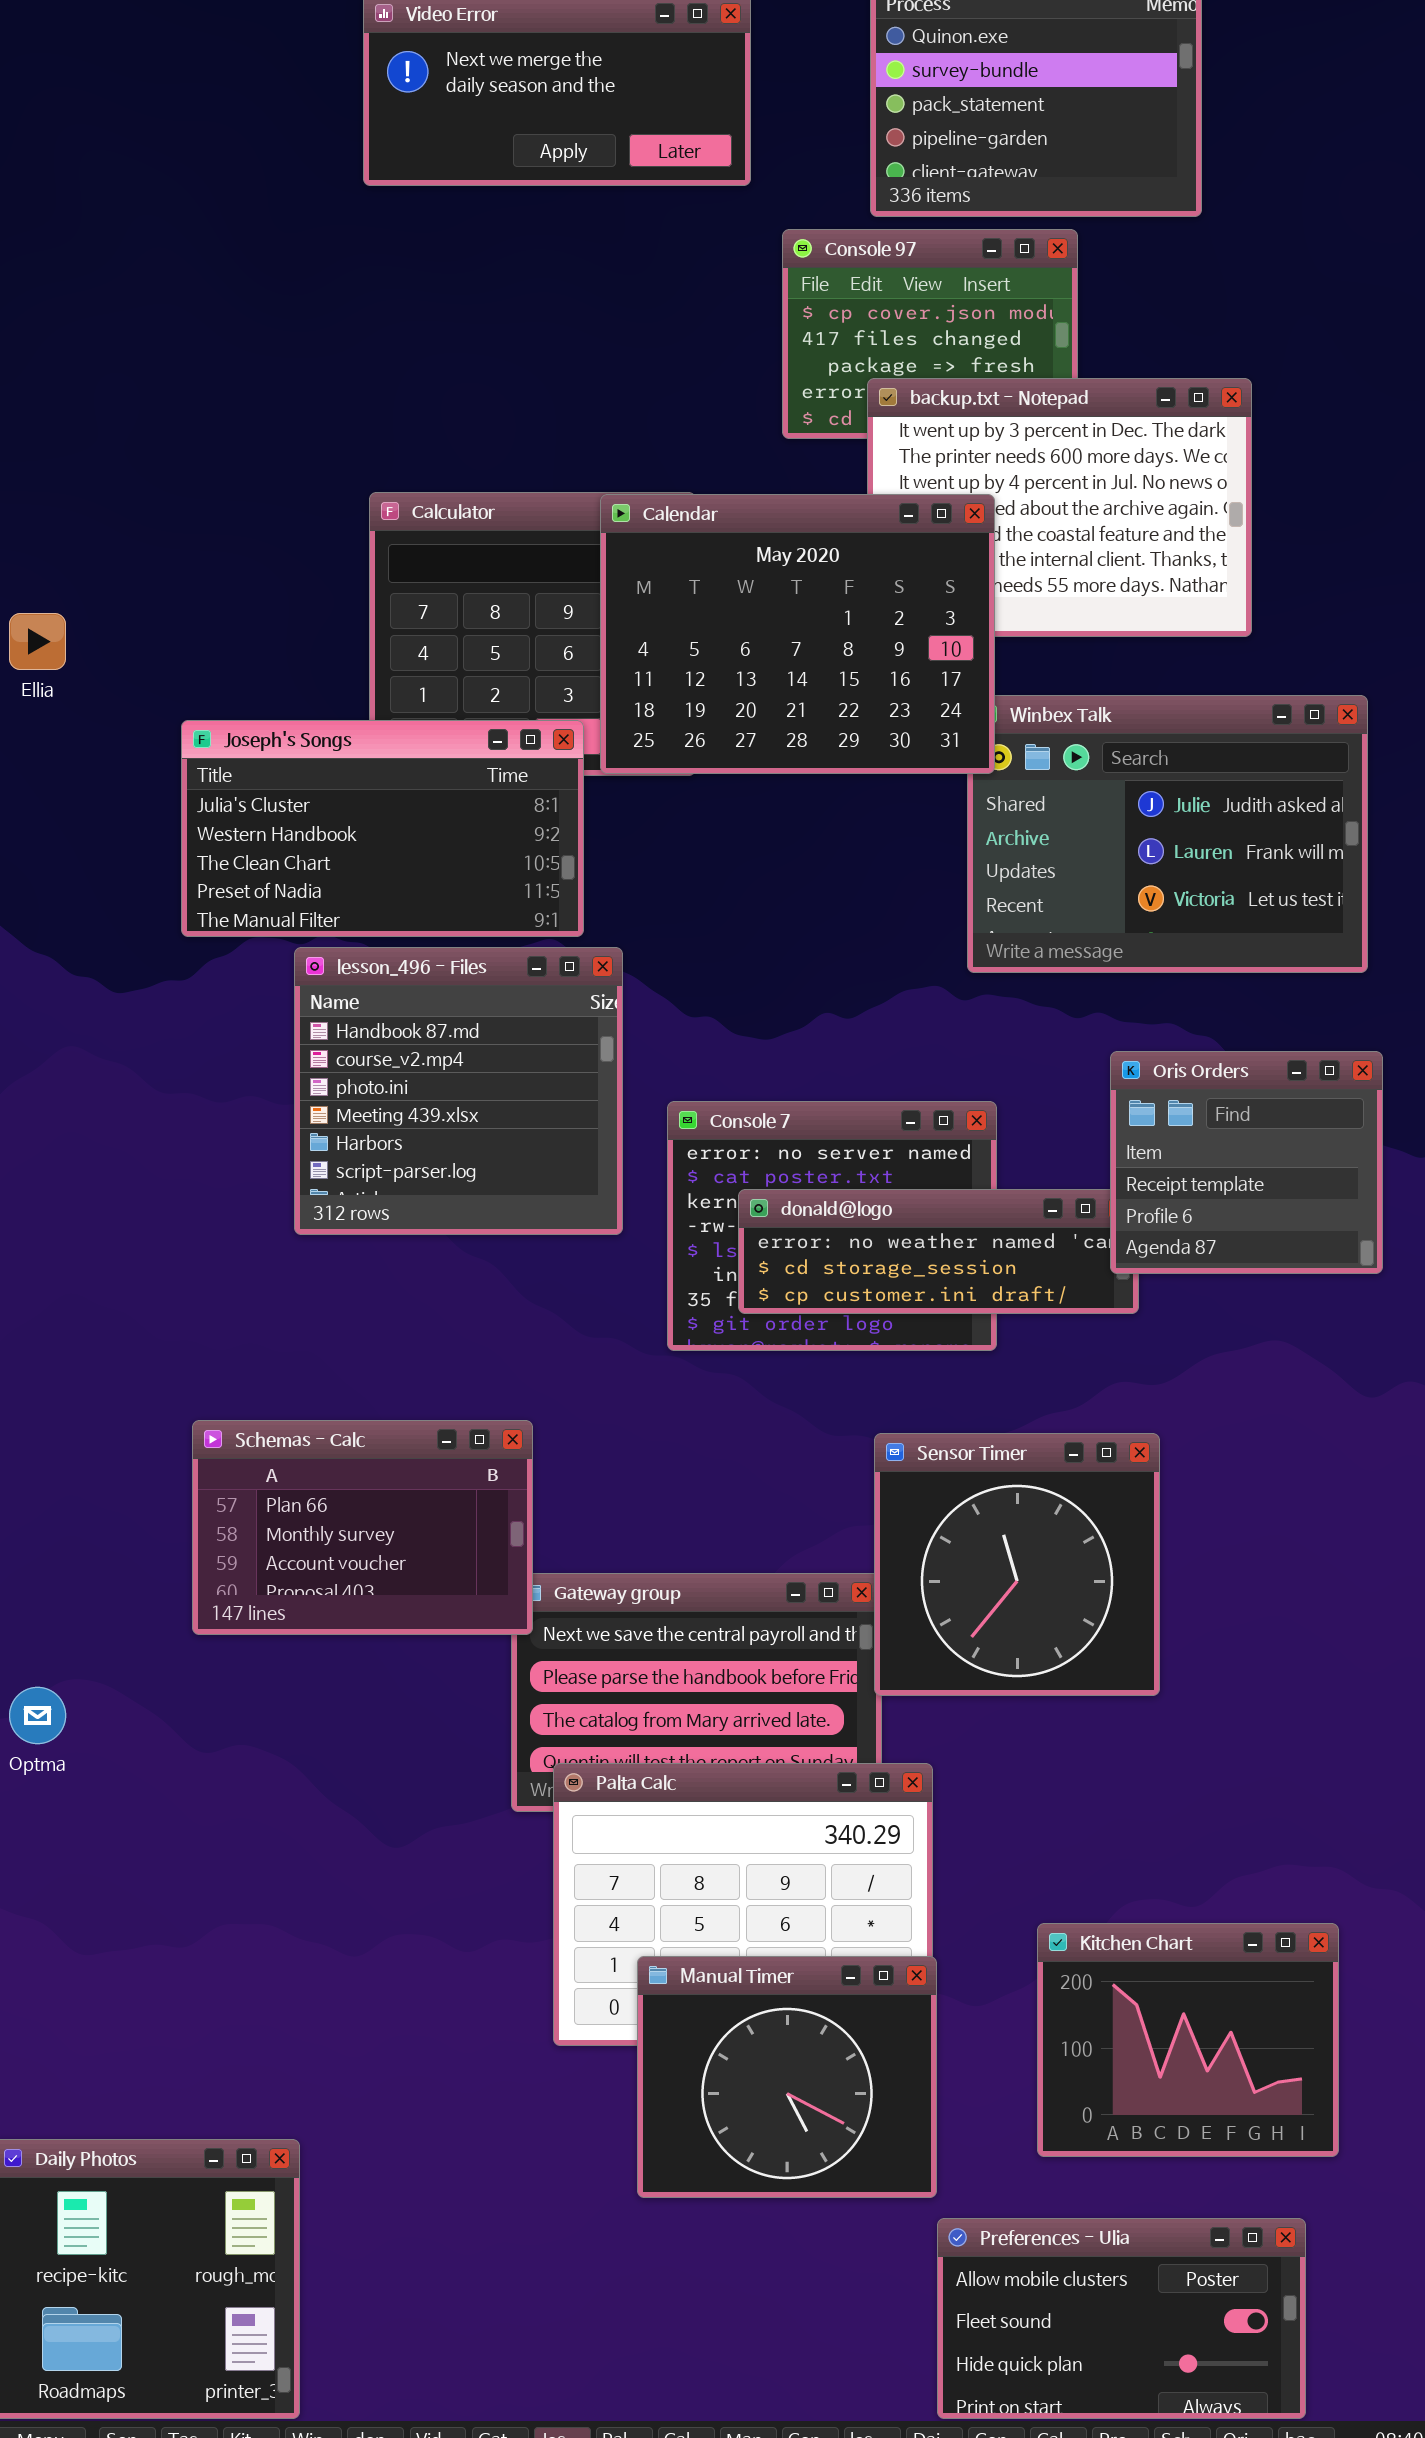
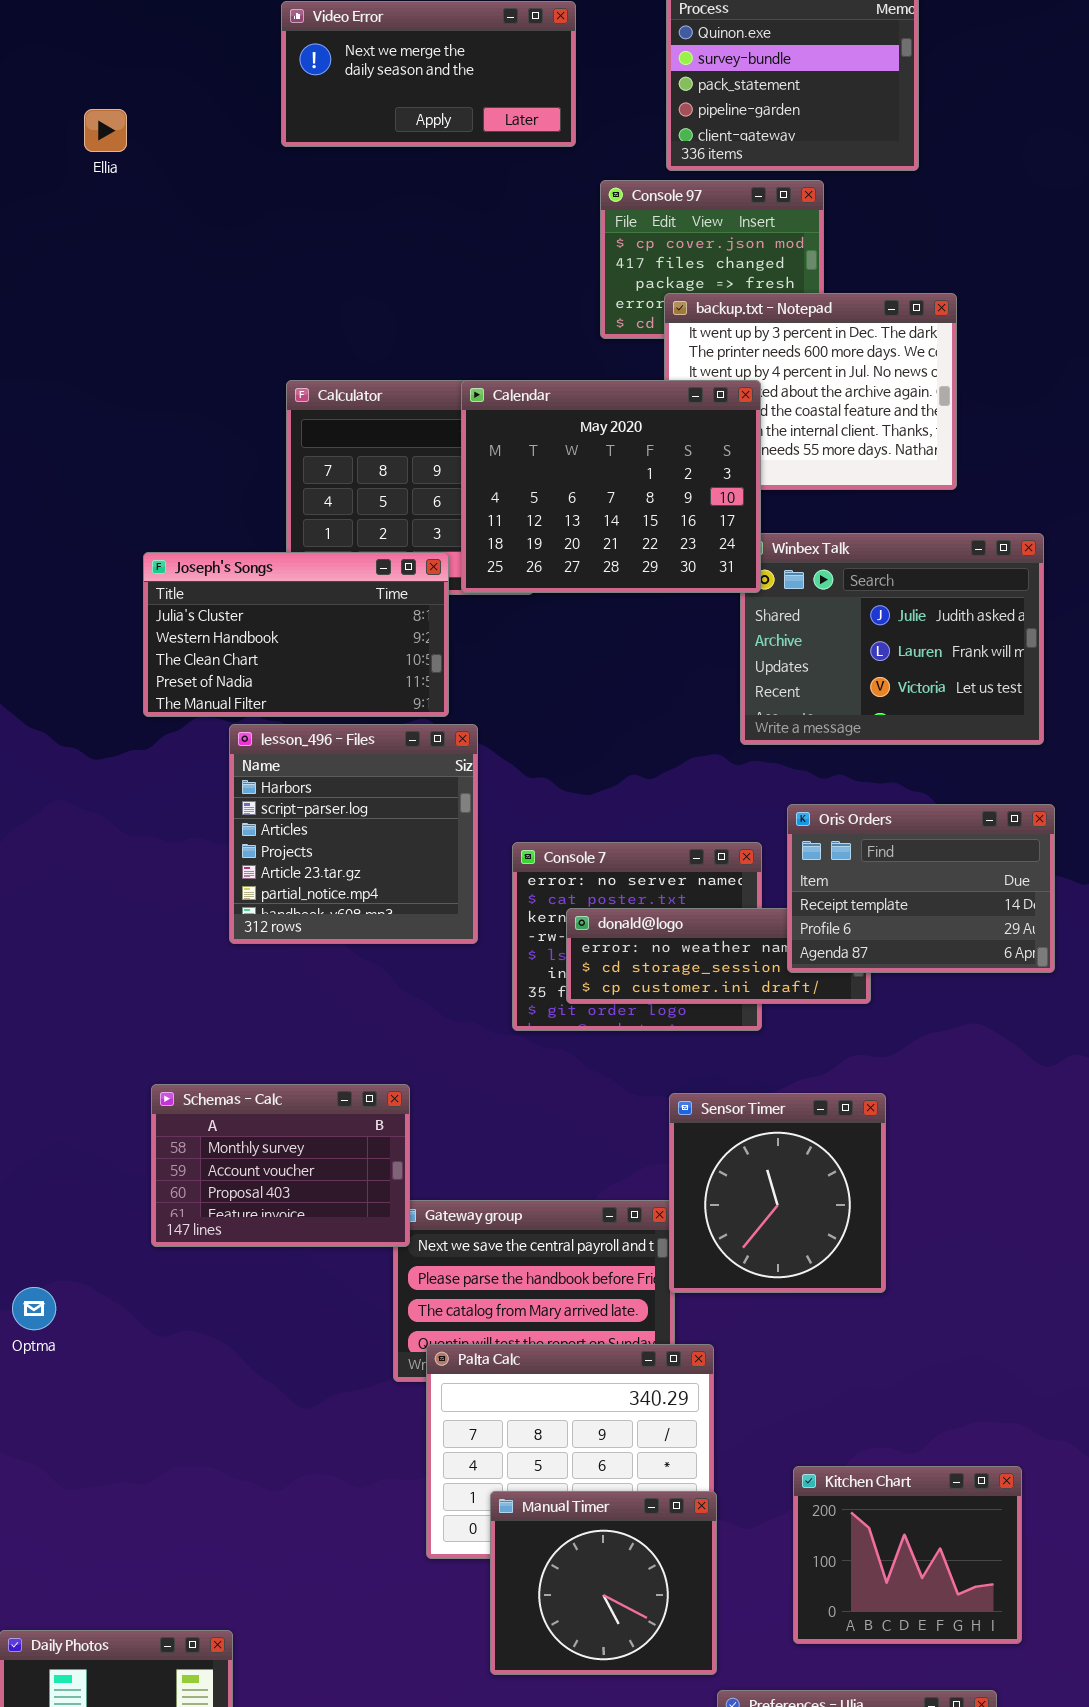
Ellia: [9,613,66,670] -> [84,109,127,152], moved
lesson_496 - Files: [294,947,623,1235] -> [229,724,478,944], scrolled down 4 rows
Oris Orders: [1110,1051,1383,1274] -> [787,804,1055,973], resized
Schemas - Calc: [192,1420,533,1635] -> [151,1084,410,1247], scrolled down 1 row

